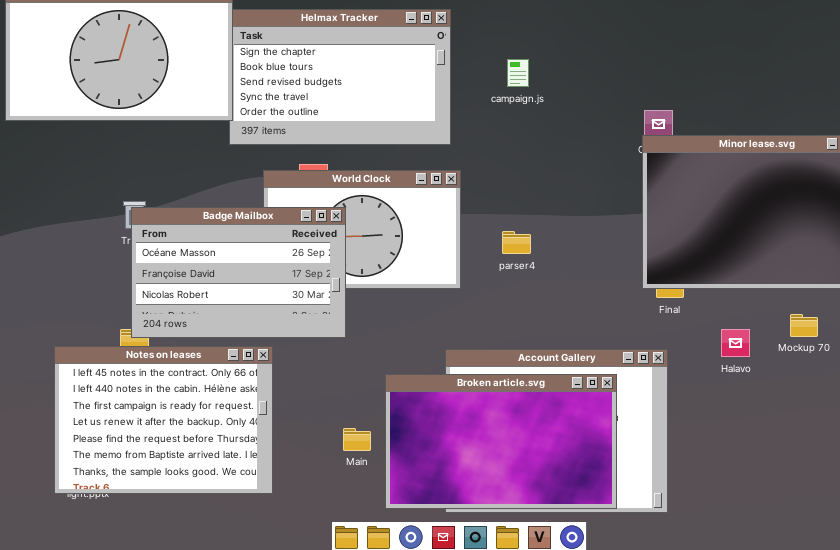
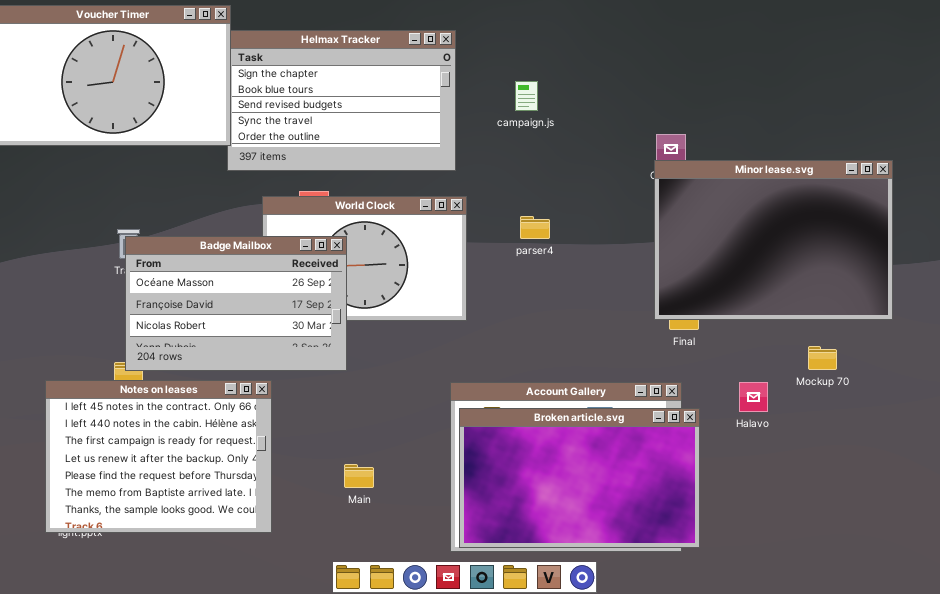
parser4: [502,231,531,254] -> [520,216,550,239], moved
Halavo: [721,329,750,357] -> [739,382,768,412], moved
Broken article.svg: [385,374,617,509] -> [459,408,700,548], moved

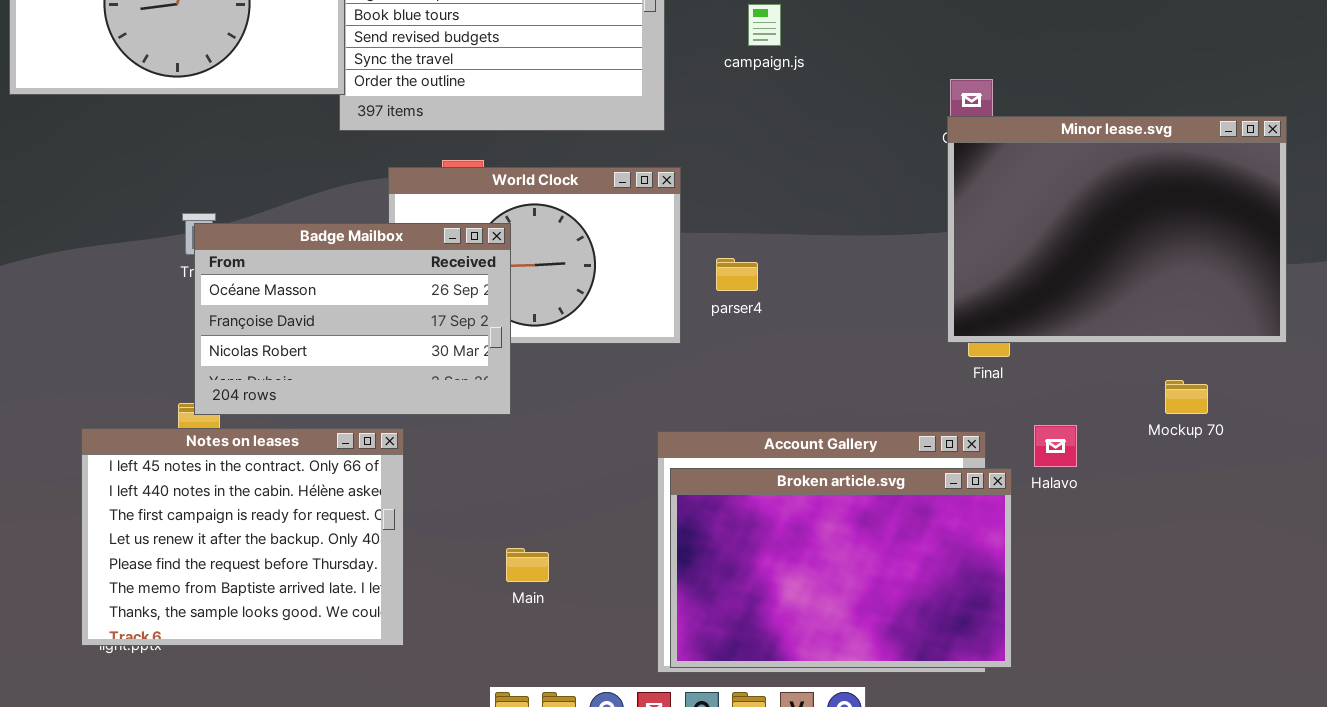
parser4: [520,216,550,239] -> [716,258,758,291], moved
Halavo: [739,382,768,412] -> [1034,425,1077,467], moved

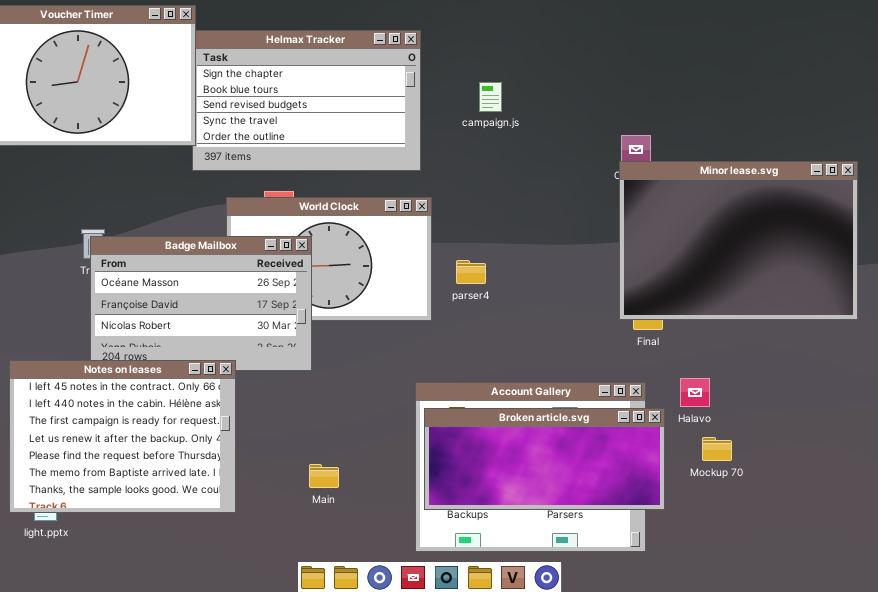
Mockup 70: [1165,380,1208,414] -> [702,437,732,461], moved
Notes on leases: [81,428,404,646] -> [9,360,236,513], moved
Broken article.svg: [670,468,1012,668] -> [424,408,665,510], resized

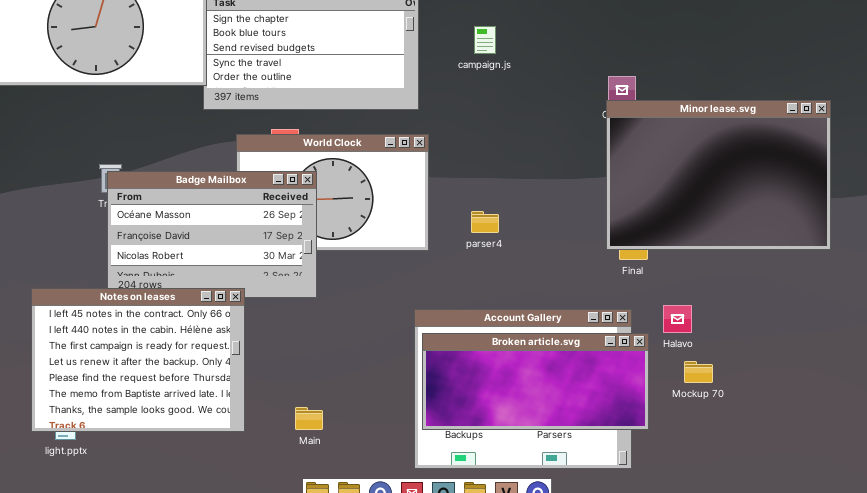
parser4: [456,260,486,284] -> [471,211,499,233], moved
Main: [309,464,339,488] -> [295,407,323,430], moved

